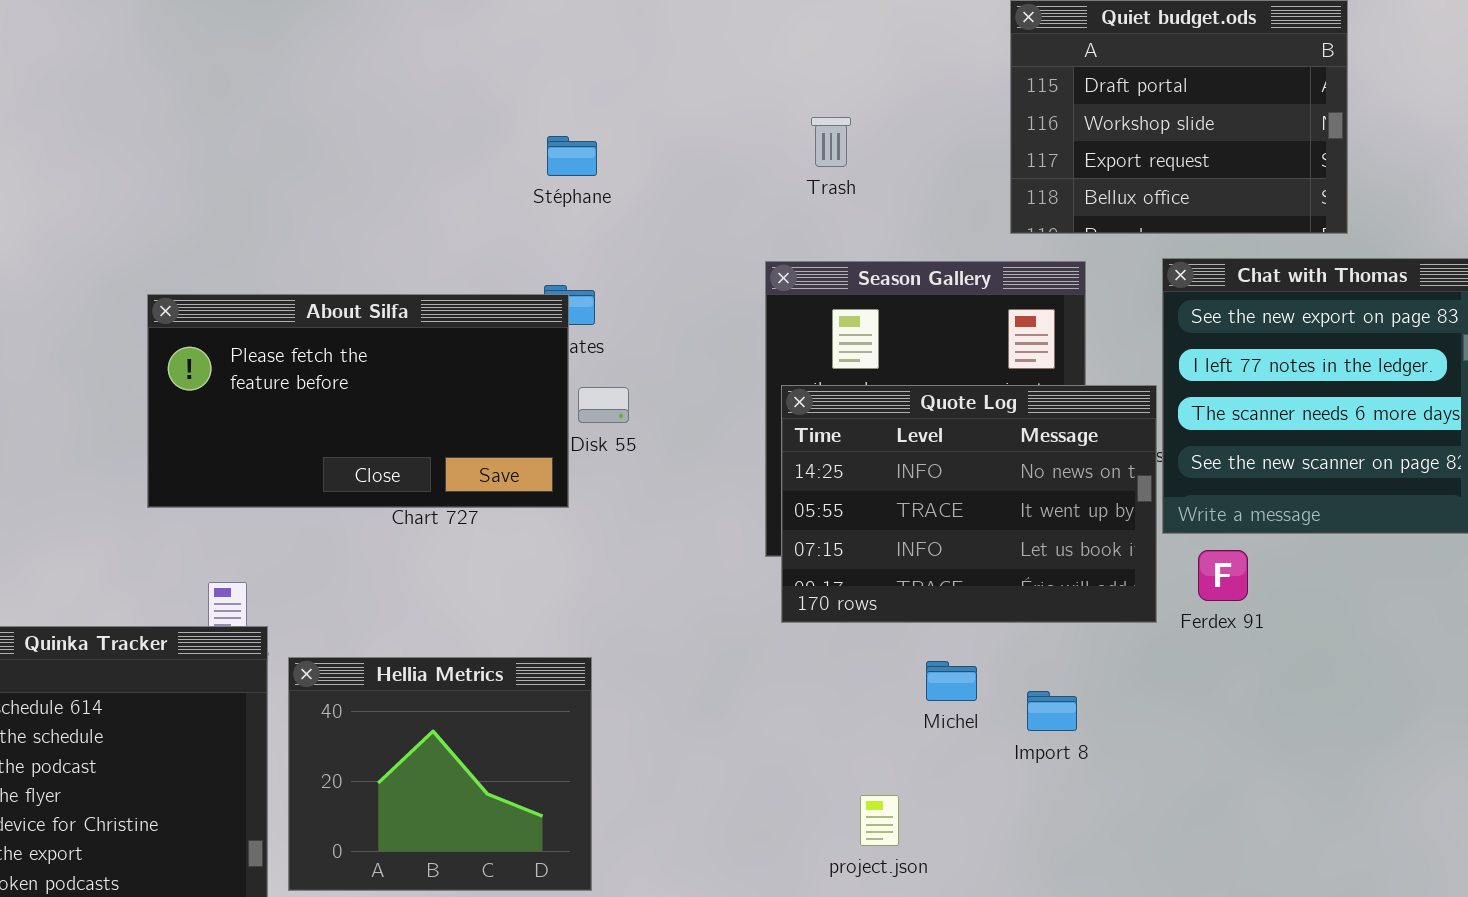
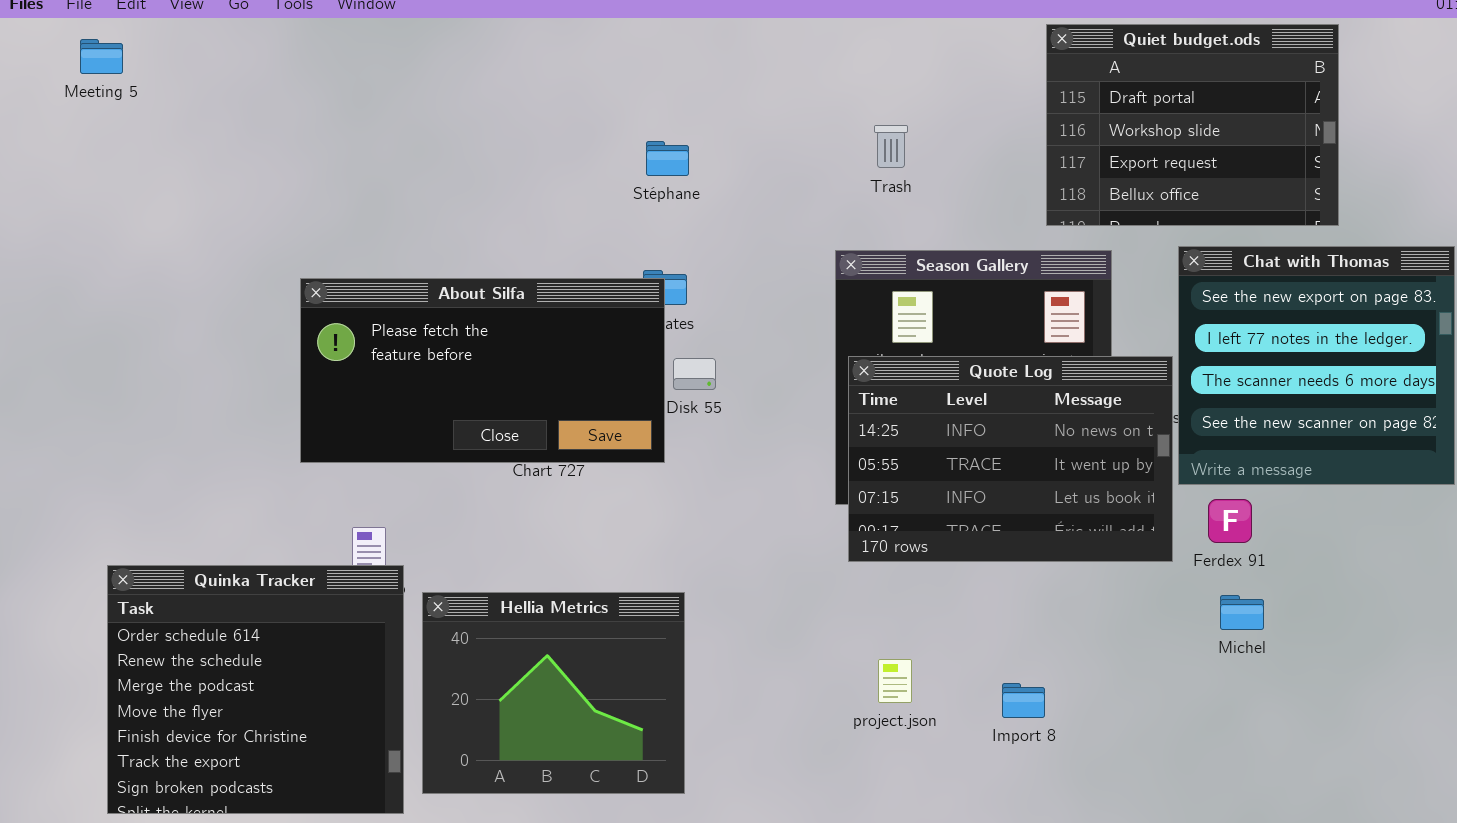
Michel: [926,661,977,701] -> [1220,595,1264,630], moved
Import 8: [1027,691,1077,731] -> [1002,683,1045,718], moved
project.json: [860,795,899,846] -> [878,659,912,703], moved

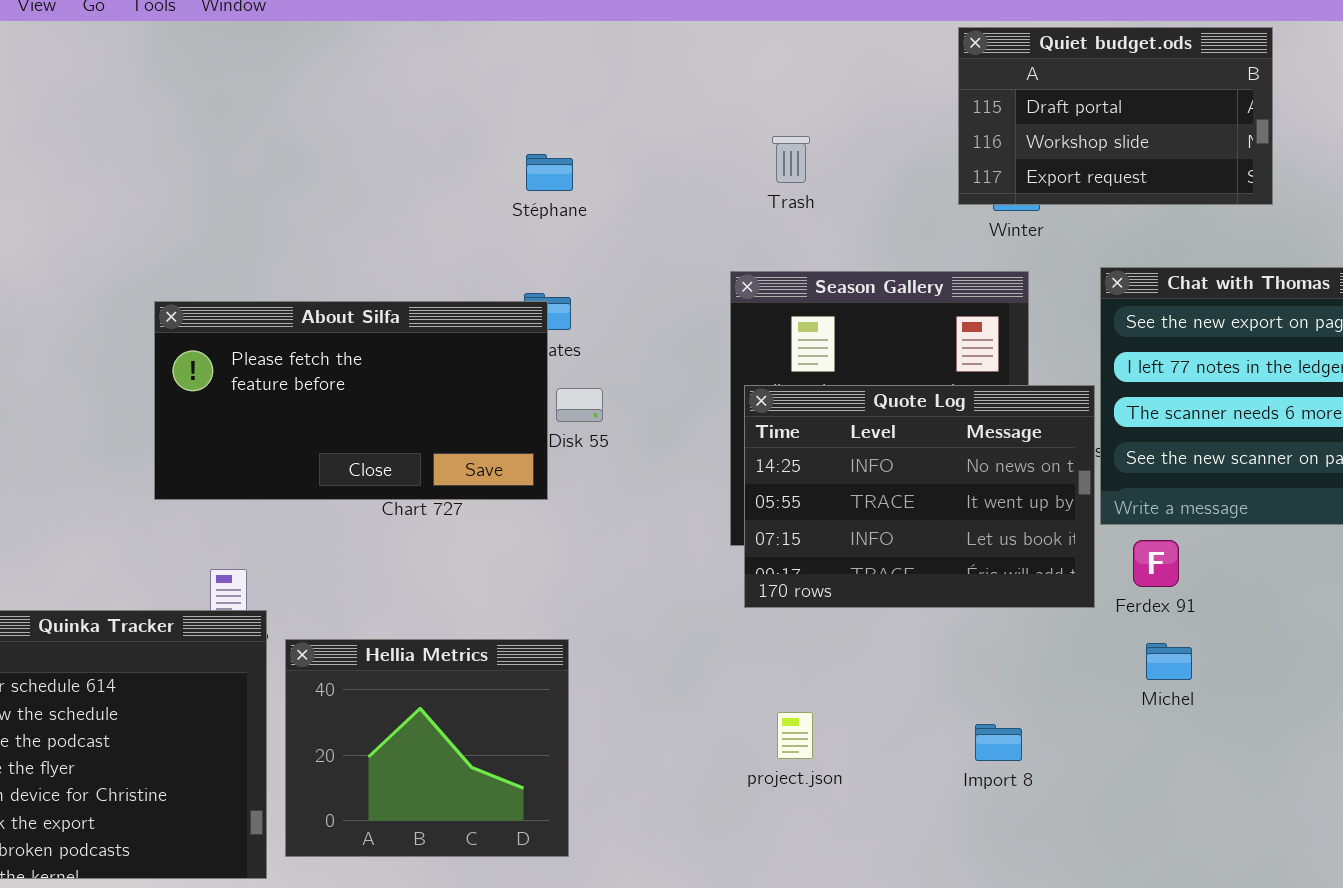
Quiet budget.ods: [1046,24,1339,226] -> [958,27,1273,205], resized
Import 8: [1002,683,1045,718] -> [975,724,1022,761], moved

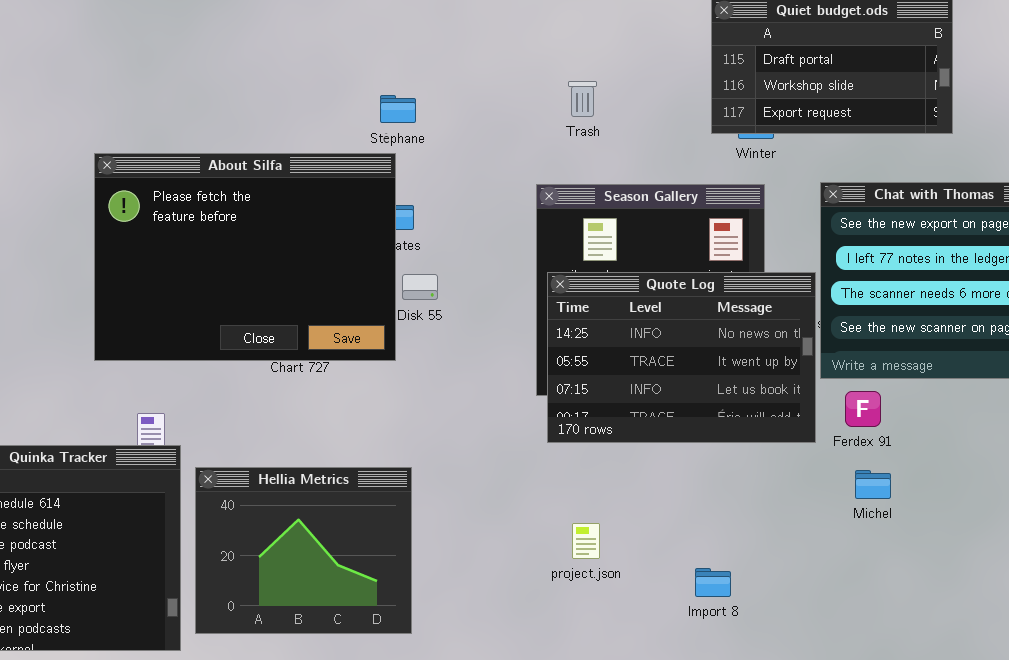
About Silfa: [154,301,548,500] -> [94,153,396,361], resized
Import 8: [975,724,1022,761] -> [695,568,731,597], moved

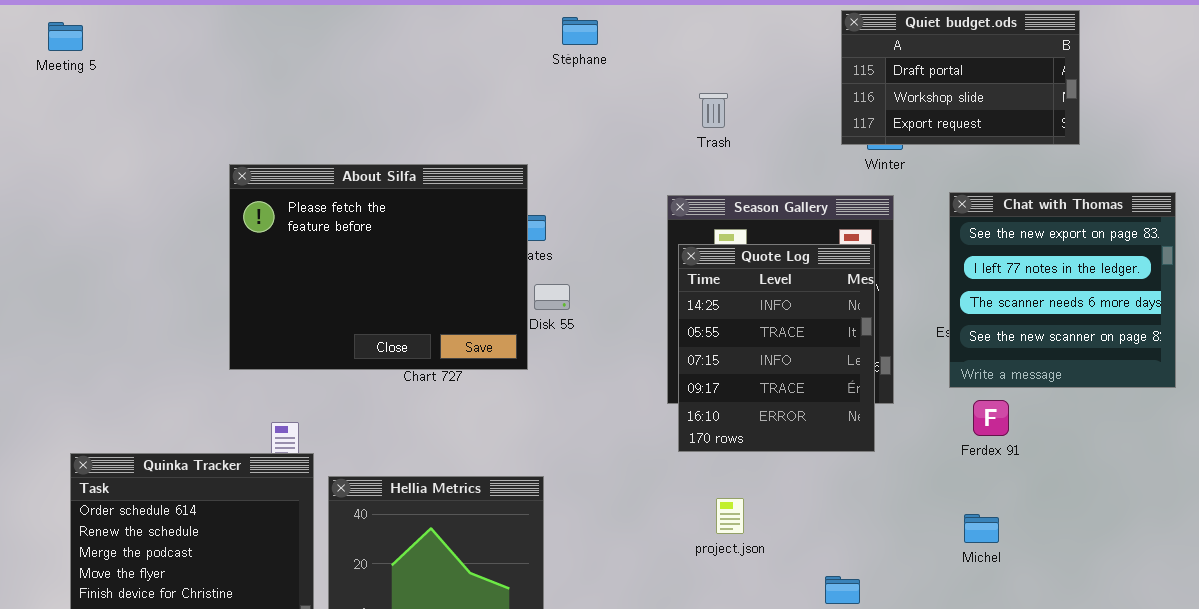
Stéphane: [380,95,416,123] -> [562,17,598,45], moved
Quote Log: [547,272,816,443] -> [678,244,875,452], resized
Michel: [855,470,891,499] -> [964,514,999,543], moved
project.json: [572,523,600,559] -> [716,498,744,534], moved

